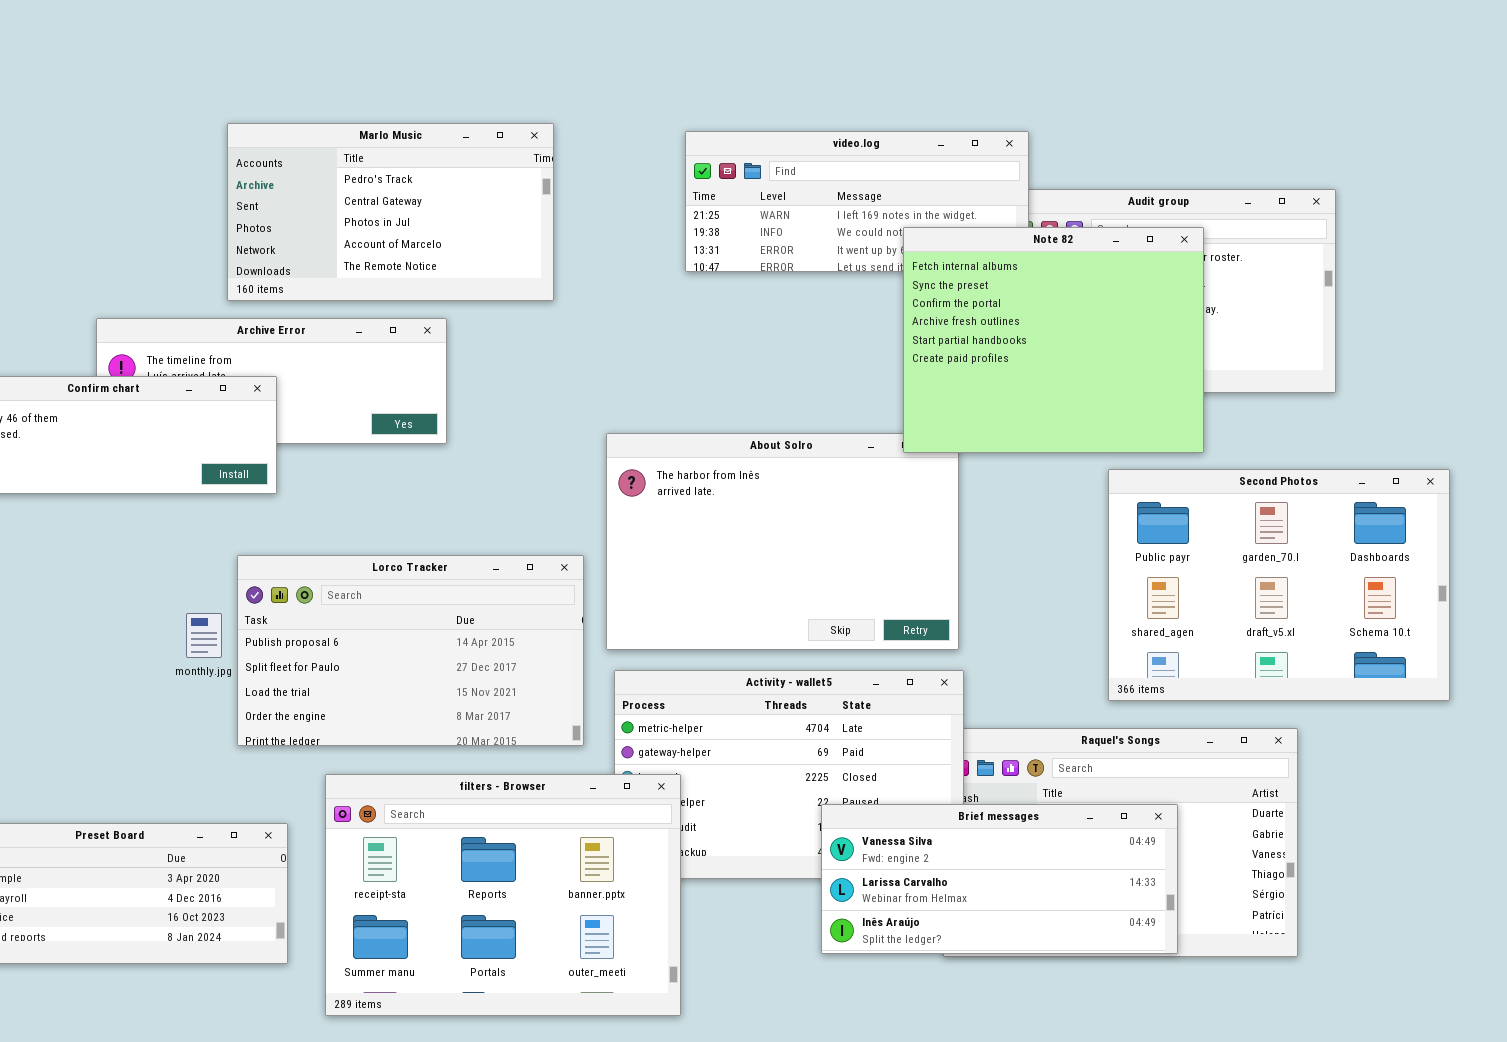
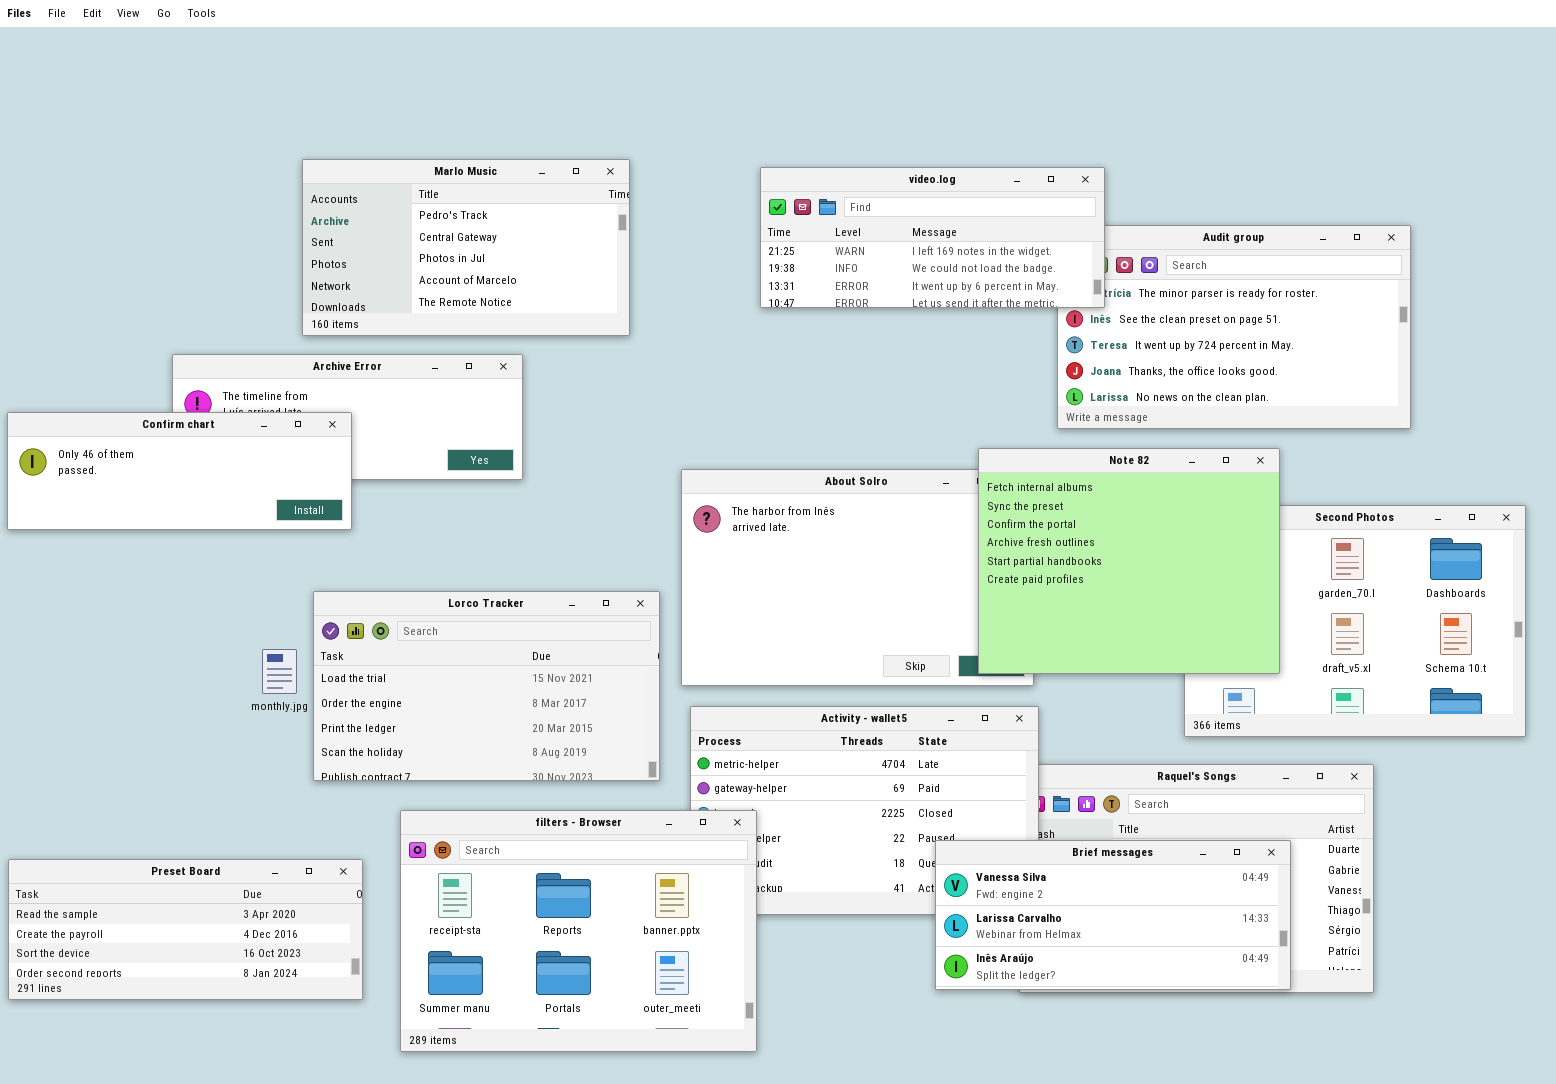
Note 82: [903,227,1204,453] -> [978,448,1280,674], moved
Lorco Tracker: [237,555,584,746] -> [313,591,660,781], scrolled down 2 rows
Brief messages: [821,804,1178,954] -> [935,840,1291,990], moved

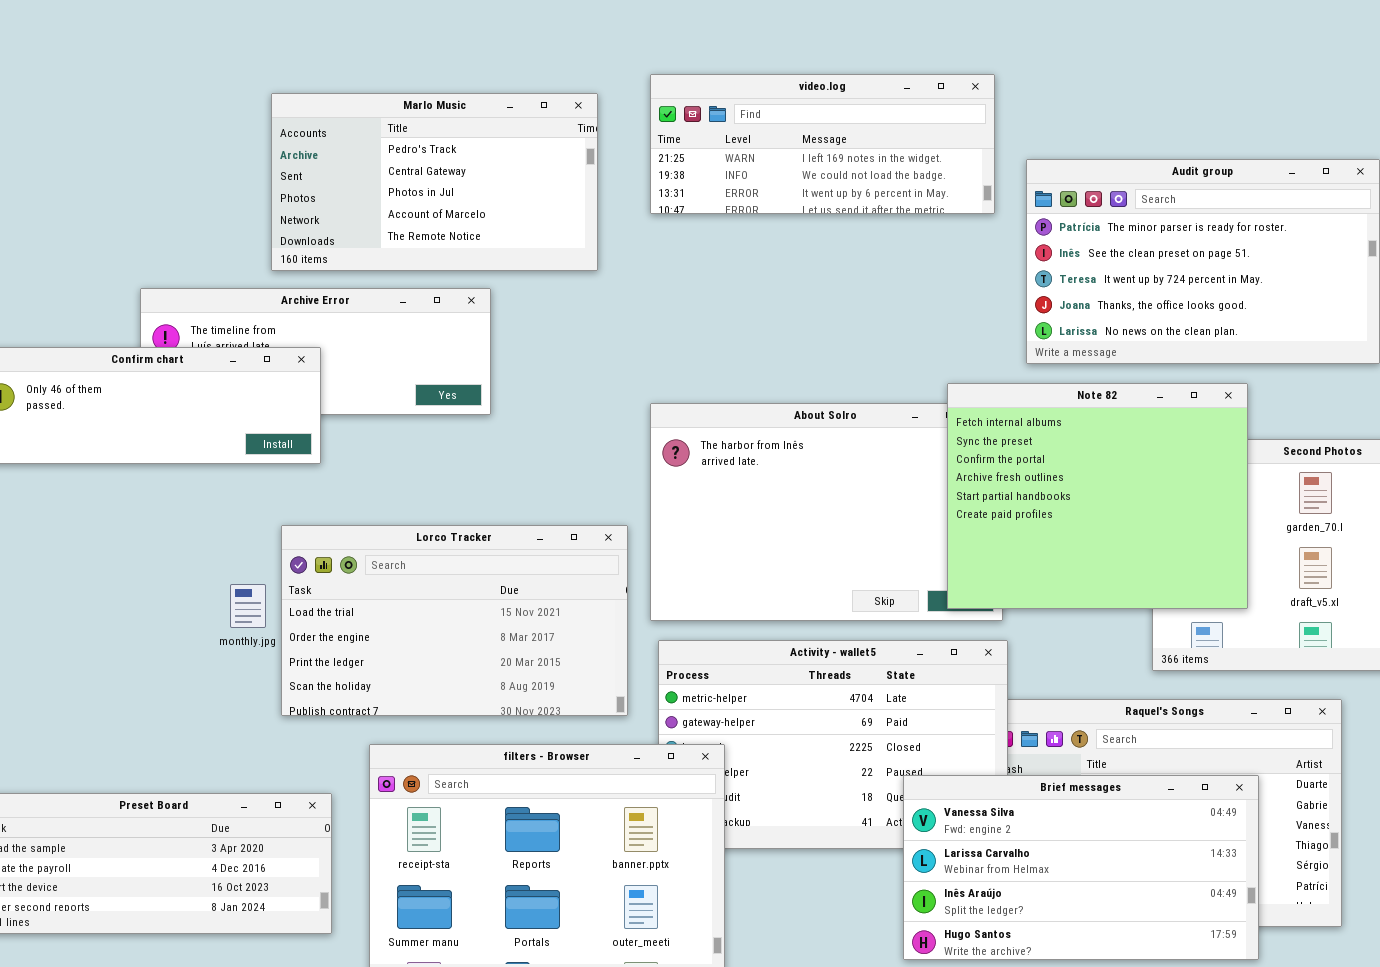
video.log: [760,167,1105,308] -> [650,74,995,214], moved
Brief messages: [935,840,1291,990] -> [903,775,1259,960], resized

